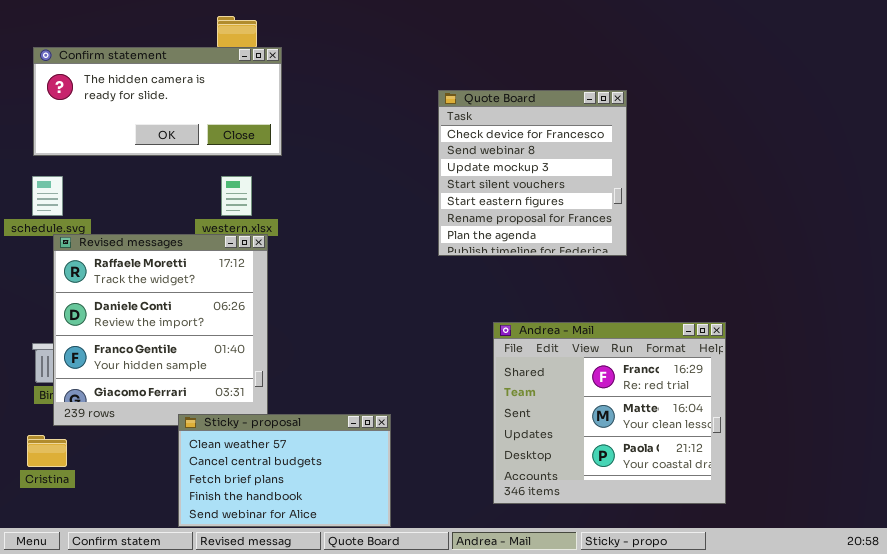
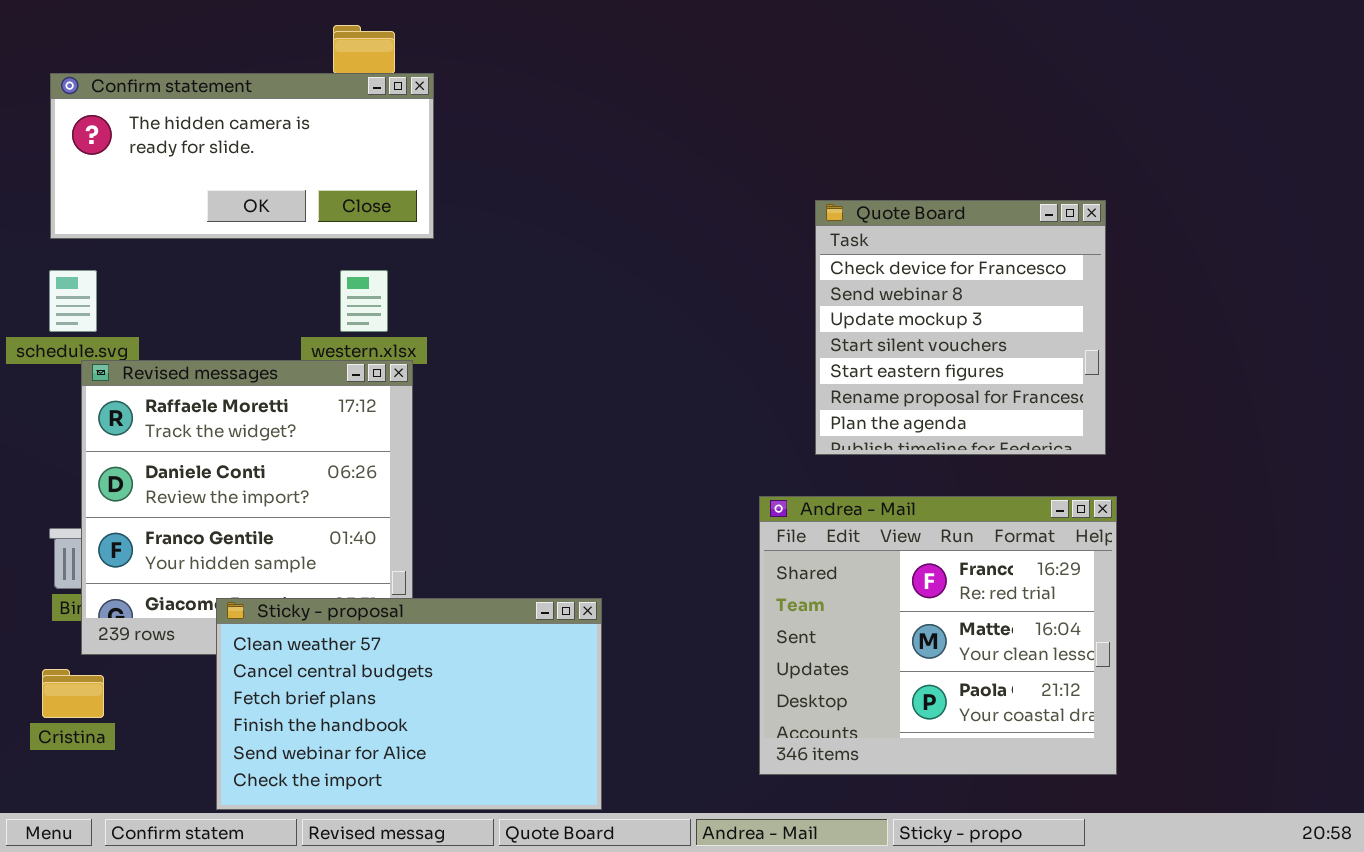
Quote Board: [438,90,627,256] -> [815,200,1106,455], moved
Sticky - proposal: [178,414,391,527] -> [216,598,602,810], resized

